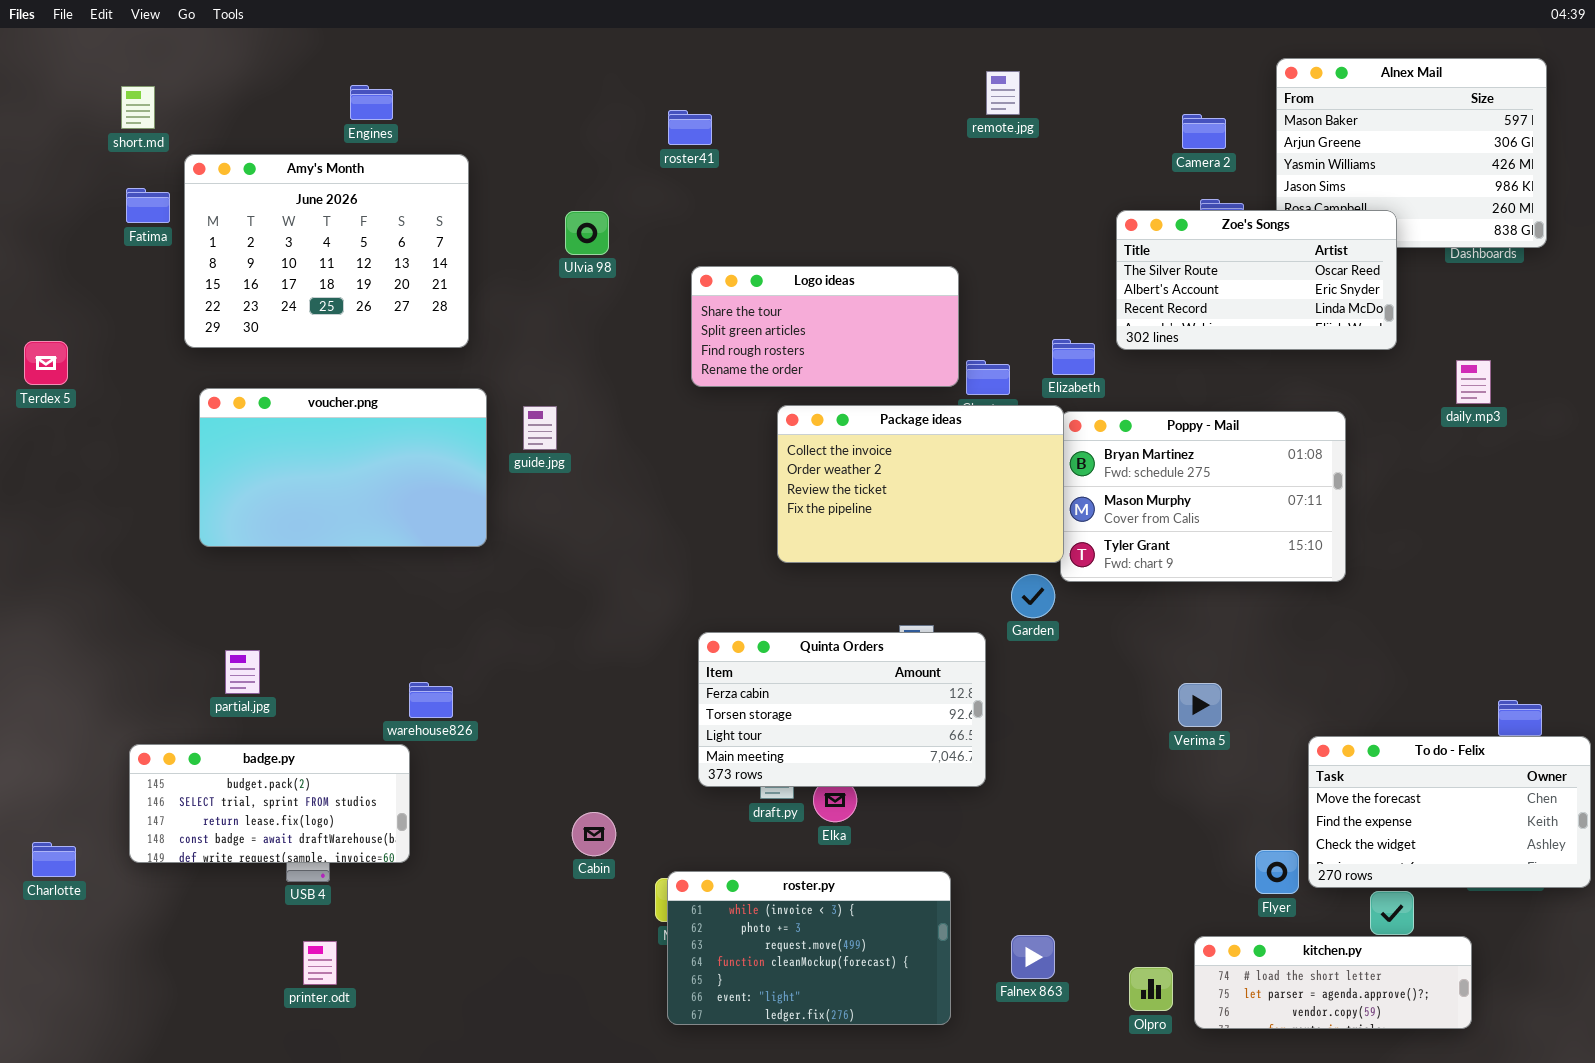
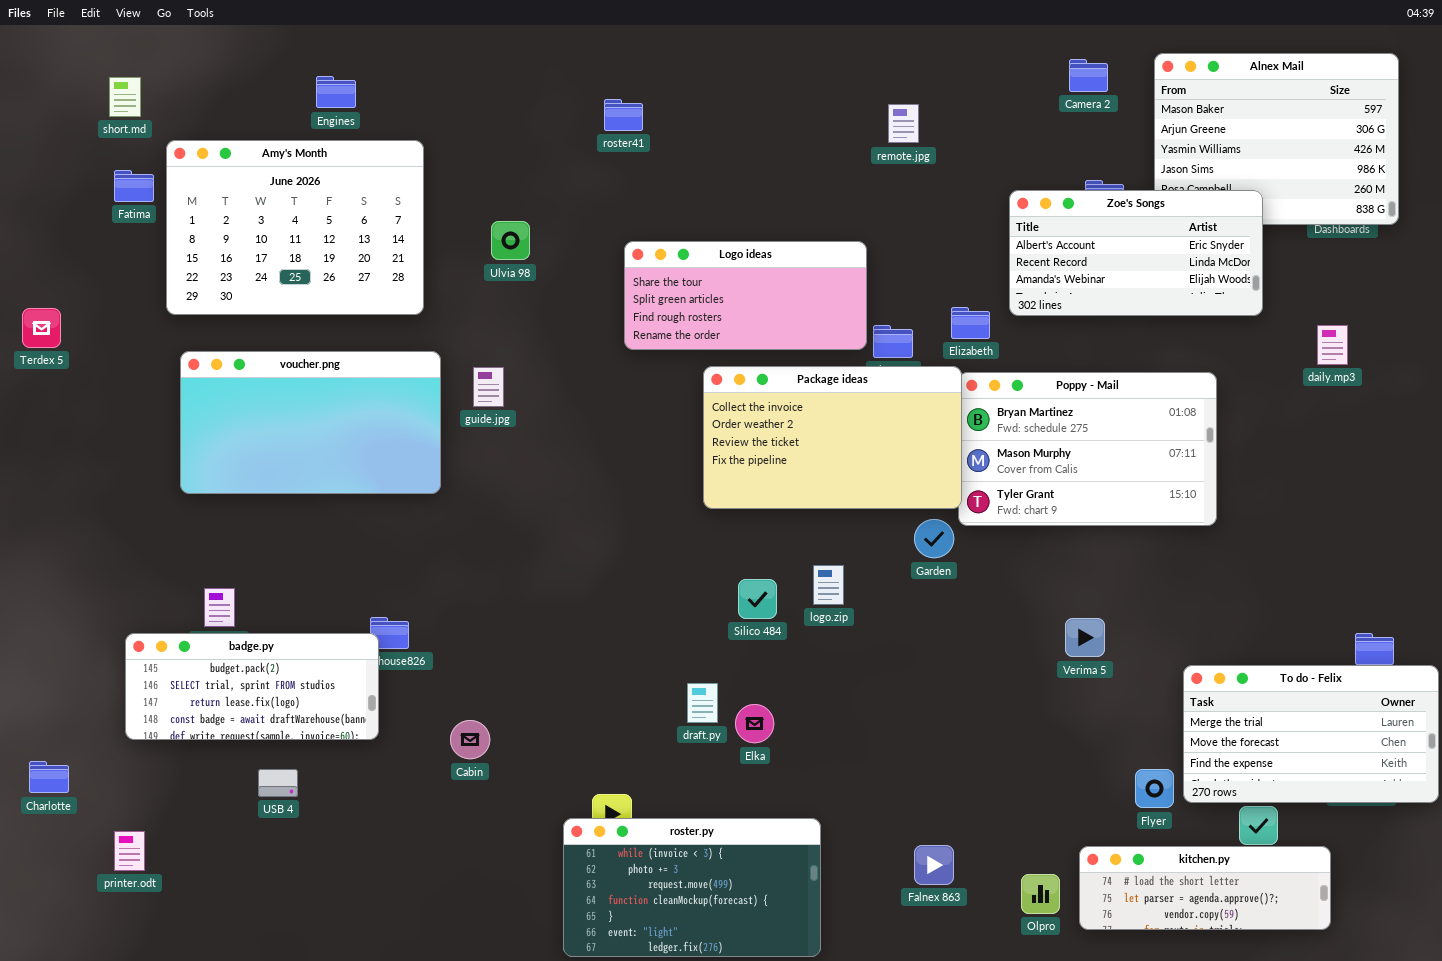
remote.jpg: [986,71,1020,115] -> [888,104,919,143], moved
Camera 2: [1182,114,1226,149] -> [1069,59,1108,92], moved
Zoe's Songs: [1116,210,1397,350] -> [1009,190,1263,316], scrolled down 1 row
Ulvia 98: [565,211,609,255] -> [491,221,530,260], moved
Quinta Orders: [698,632,986,787] -> none, closed
To do - Felix: [1308,736,1591,888] -> [1183,665,1439,803], scrolled up 1 row
badge.py: [129,744,410,863] -> [125,633,379,740], moved
Cabin: [572,812,616,856] -> [450,720,490,759], moved
roster.py: [667,871,951,1025] -> [563,818,821,957], moved
printer.odt: [303,941,337,985] -> [114,831,145,871], moved

